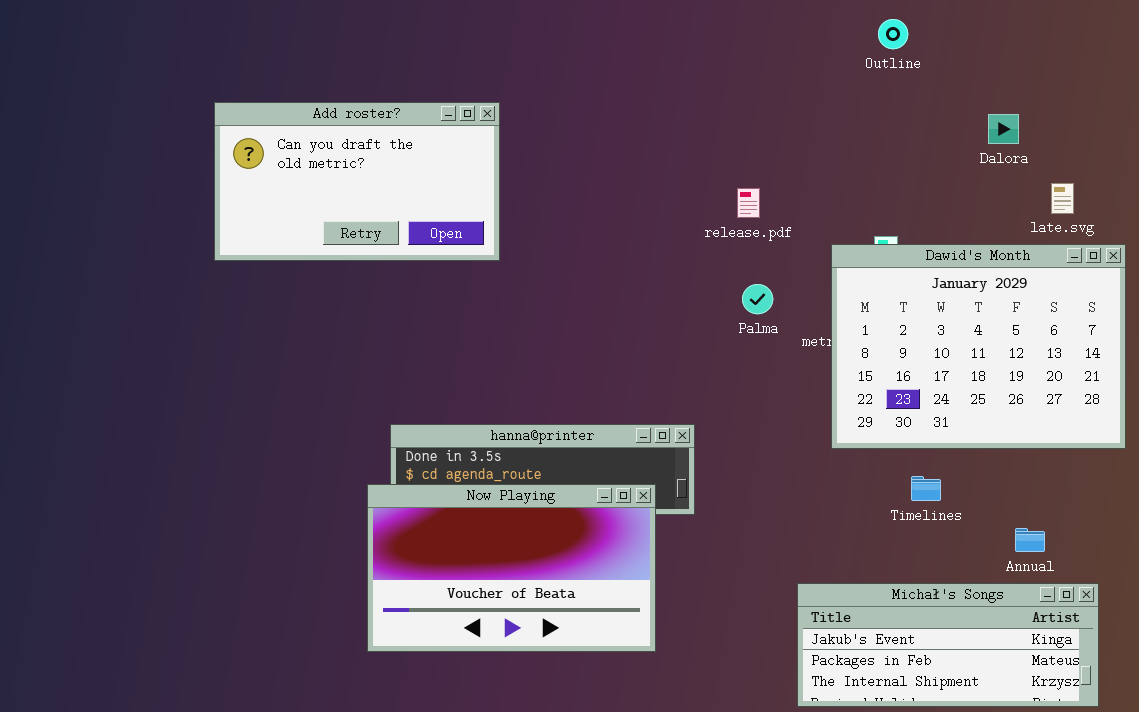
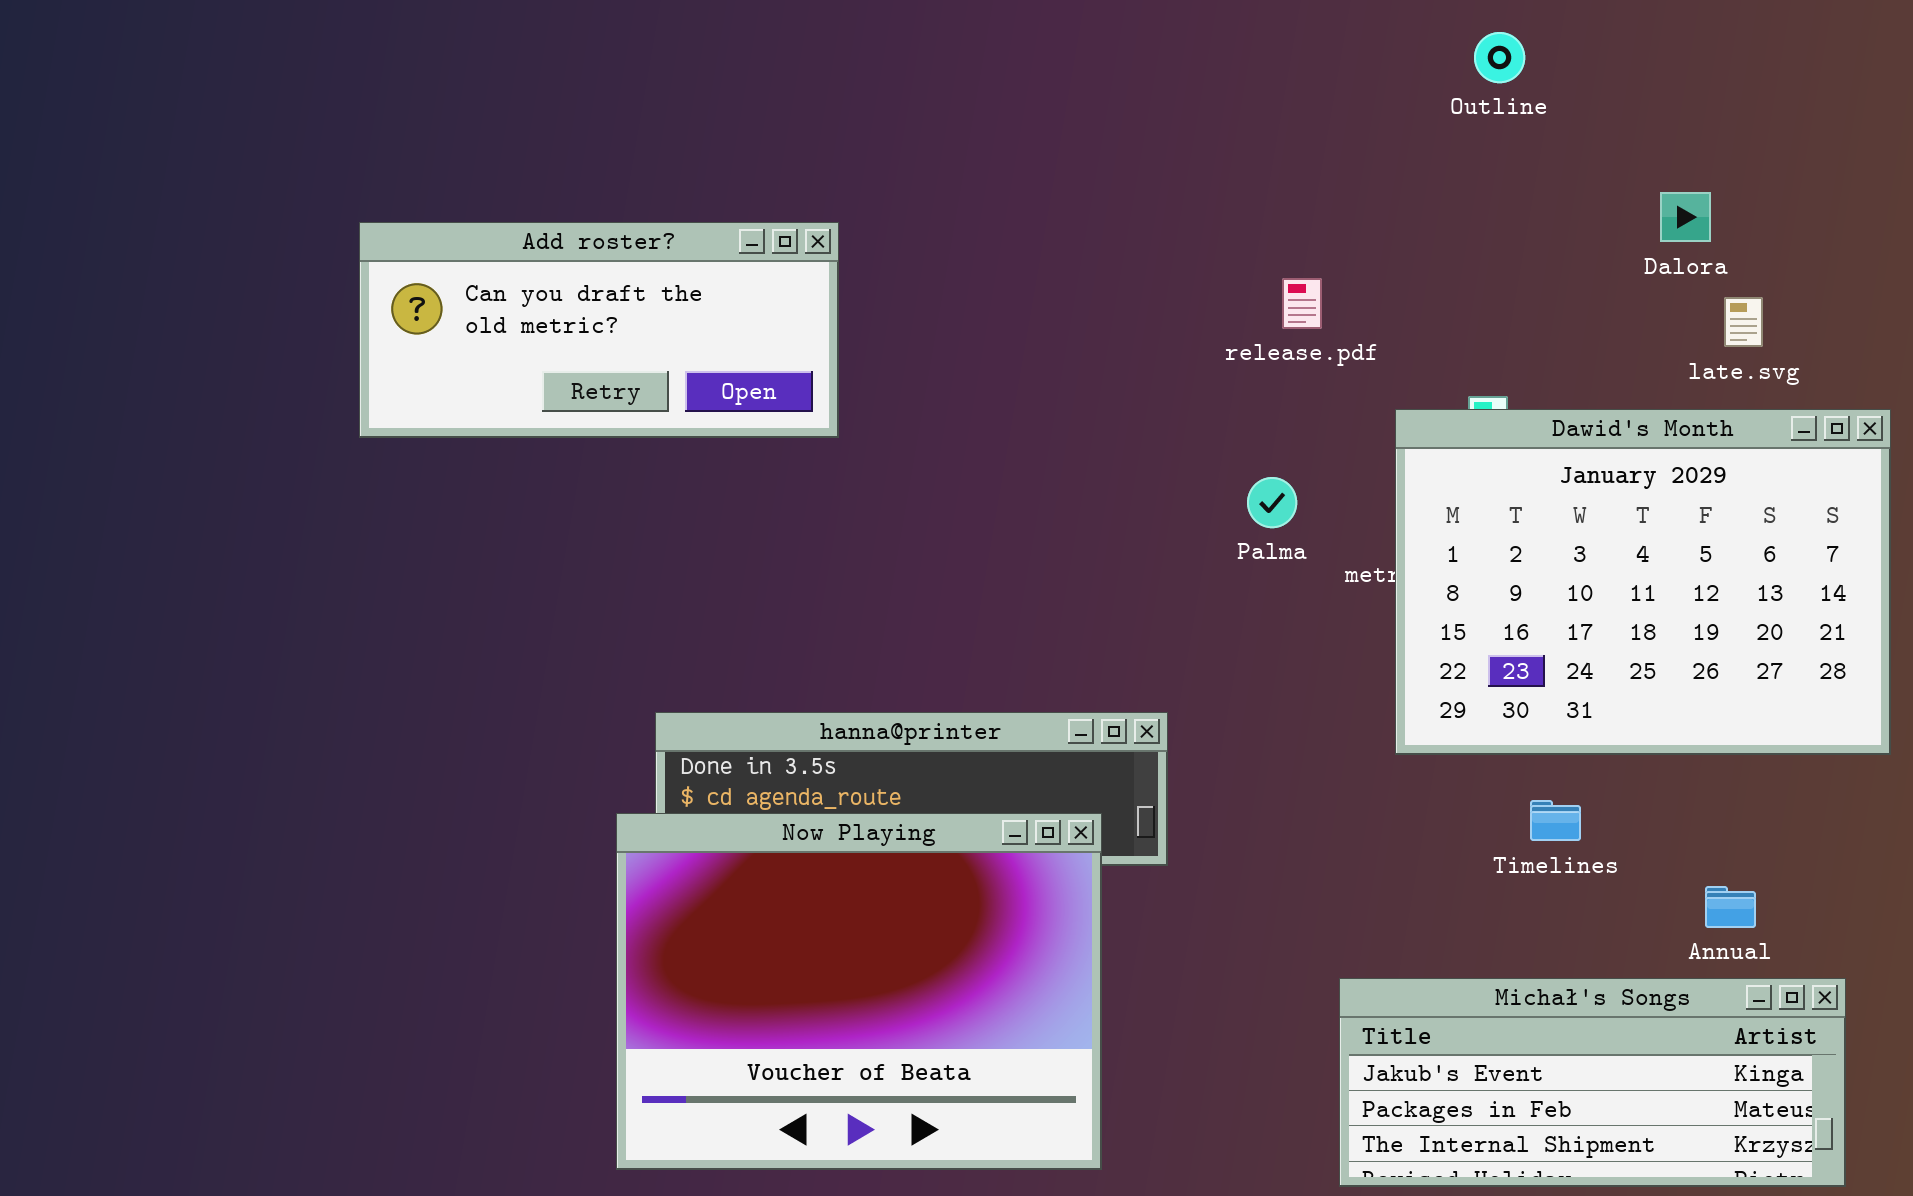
Add roster?: [214,102,500,261] -> [359,222,839,438], resized
late.svg: [1051,183,1074,214] -> [1724,297,1763,347], moved
release.pdf: [737,188,760,218] -> [1282,278,1322,329], moved
Now Playing: [367,484,656,652] -> [616,813,1102,1170], resized

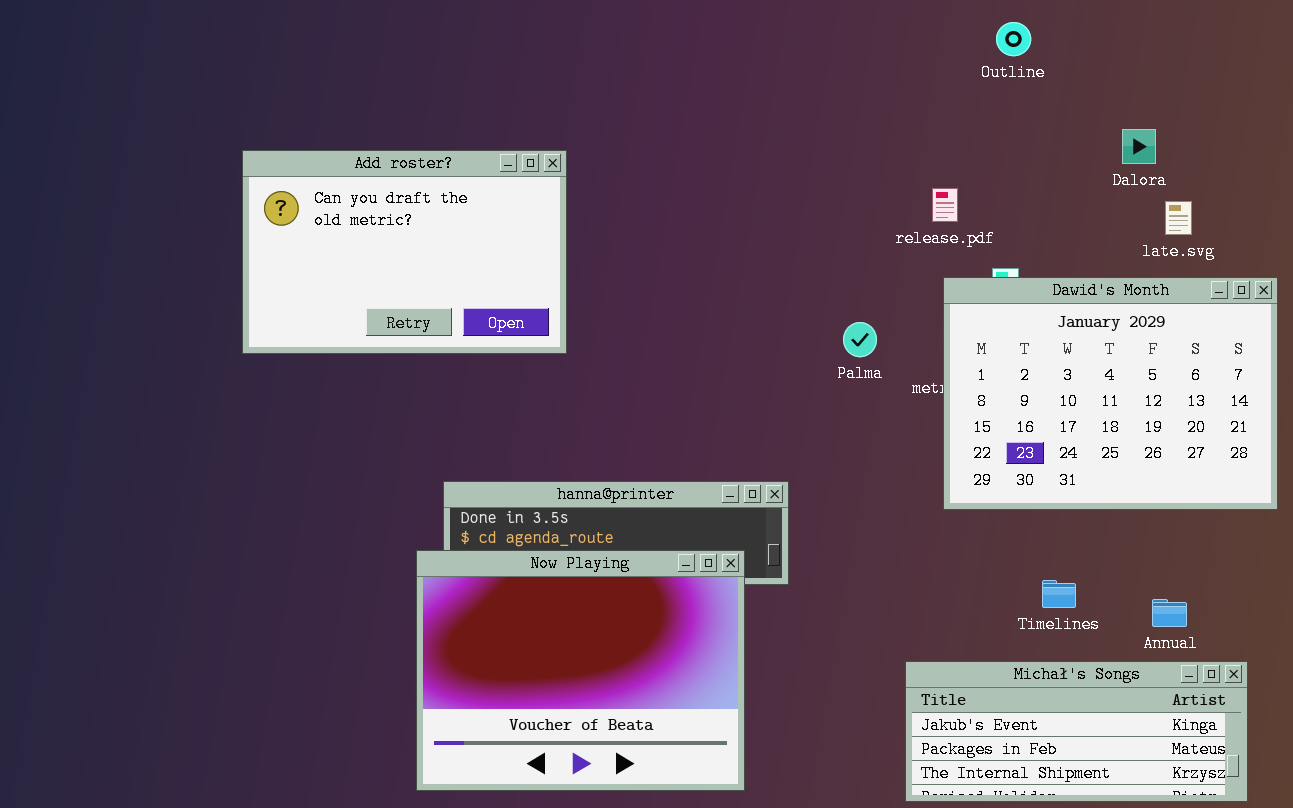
Add roster?: [359,222,839,438] -> [242,150,567,354], resized
release.pdf: [1282,278,1322,329] -> [932,188,958,222], moved
Timelines: [1530,800,1581,841] -> [1042,580,1076,608], moved

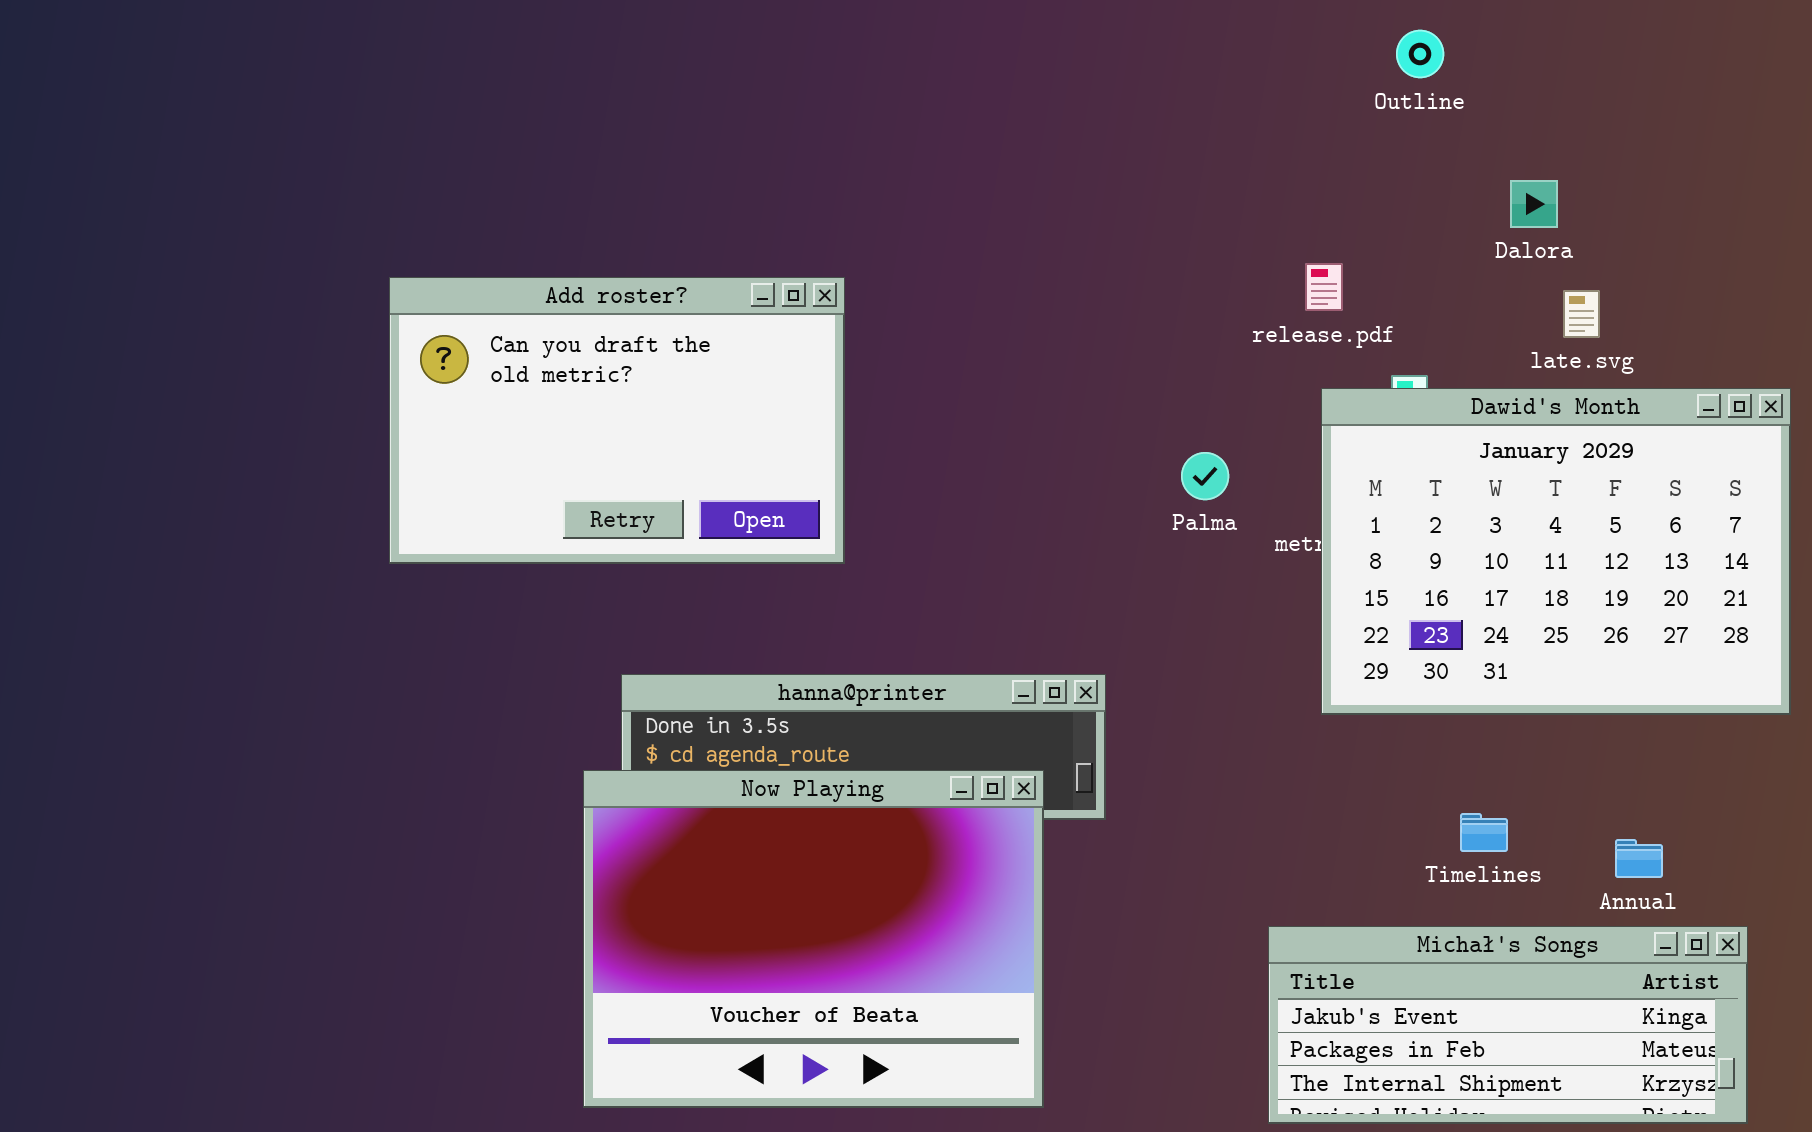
Dalora: [1122,129,1156,164] -> [1510,180,1558,228], moved
Add roster?: [242,150,567,354] -> [389,277,845,564], moved
late.svg: [1165,201,1192,235] -> [1563,290,1600,338], moved

